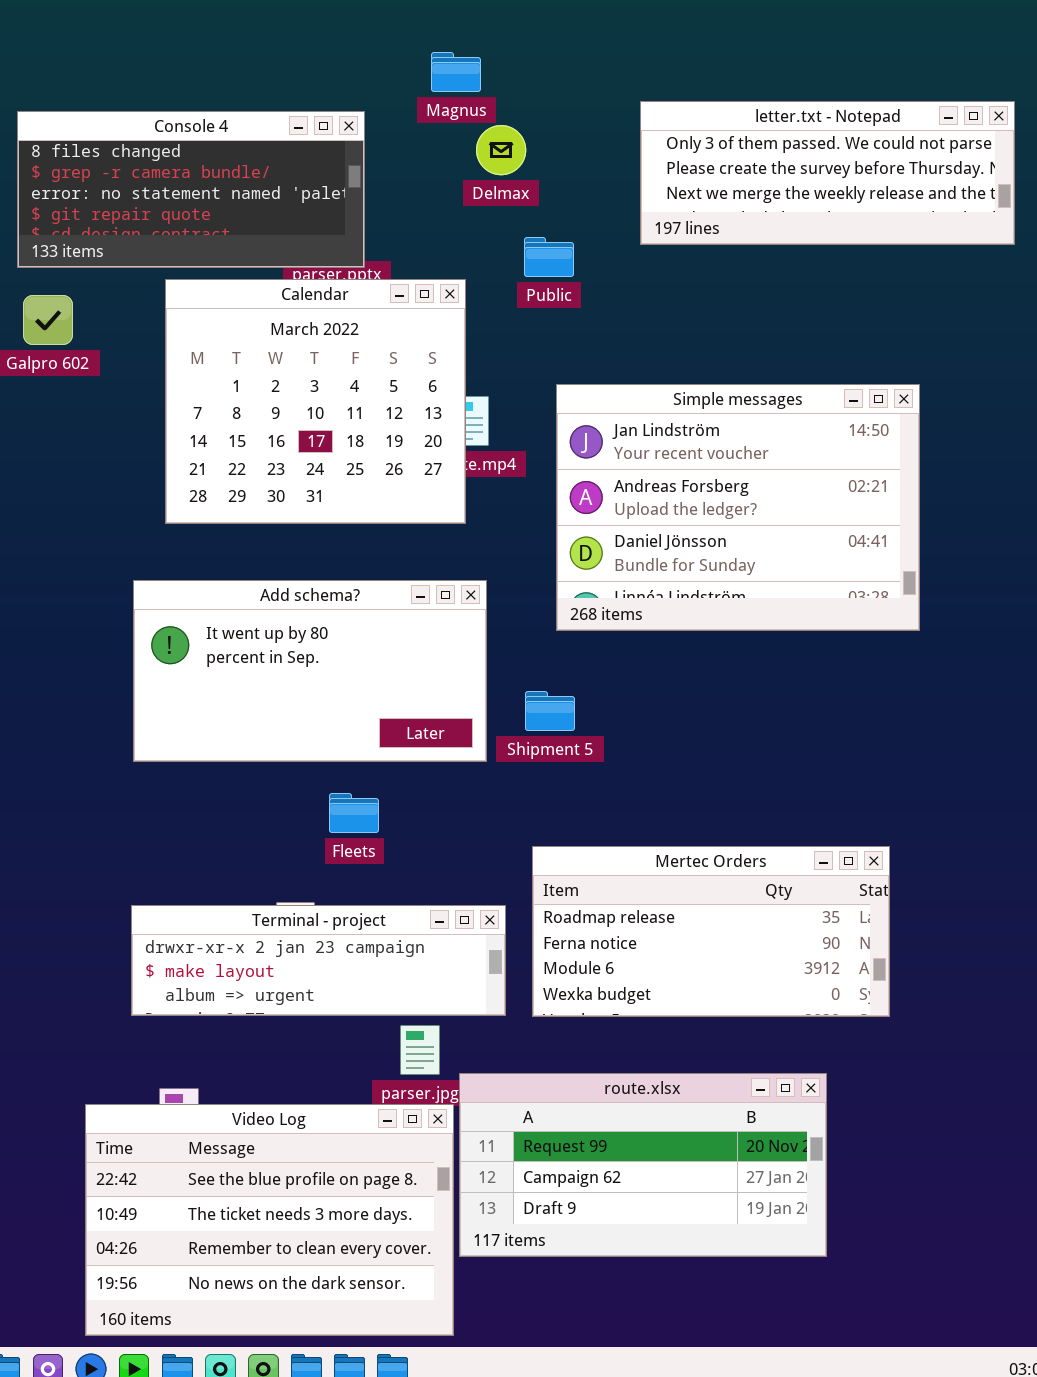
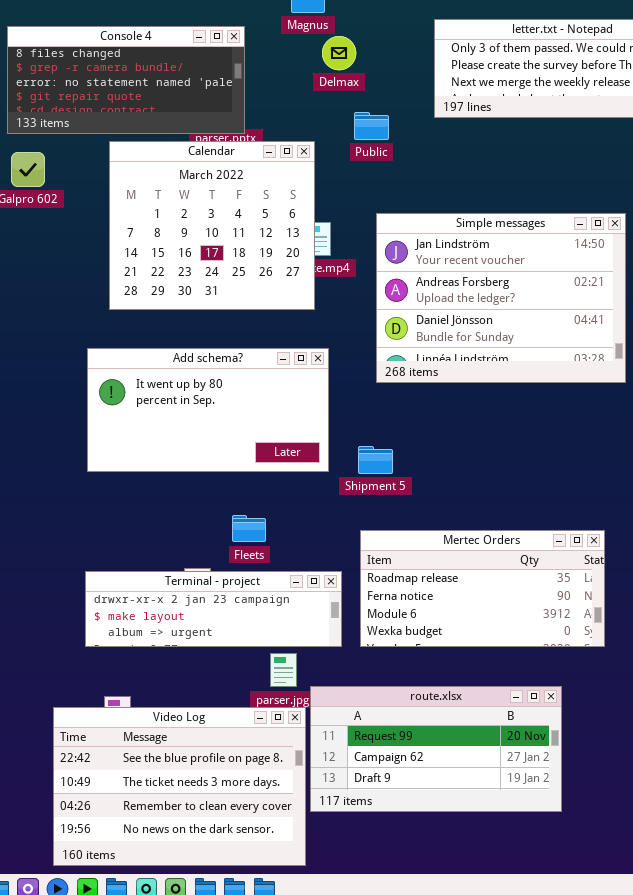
Shipment 5: [525,691,575,731] -> [358,446,393,474], moved
Fleets: [329,793,379,833] -> [232,515,266,542], moved

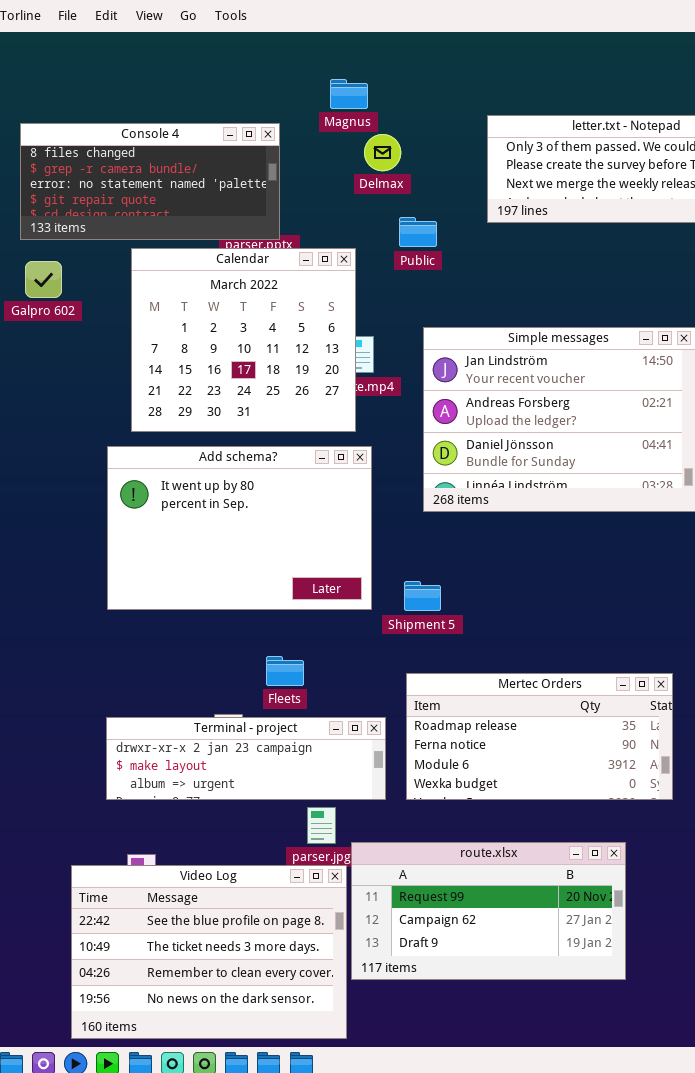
Add schema?: [87,348,329,472] -> [107,446,372,610], resized

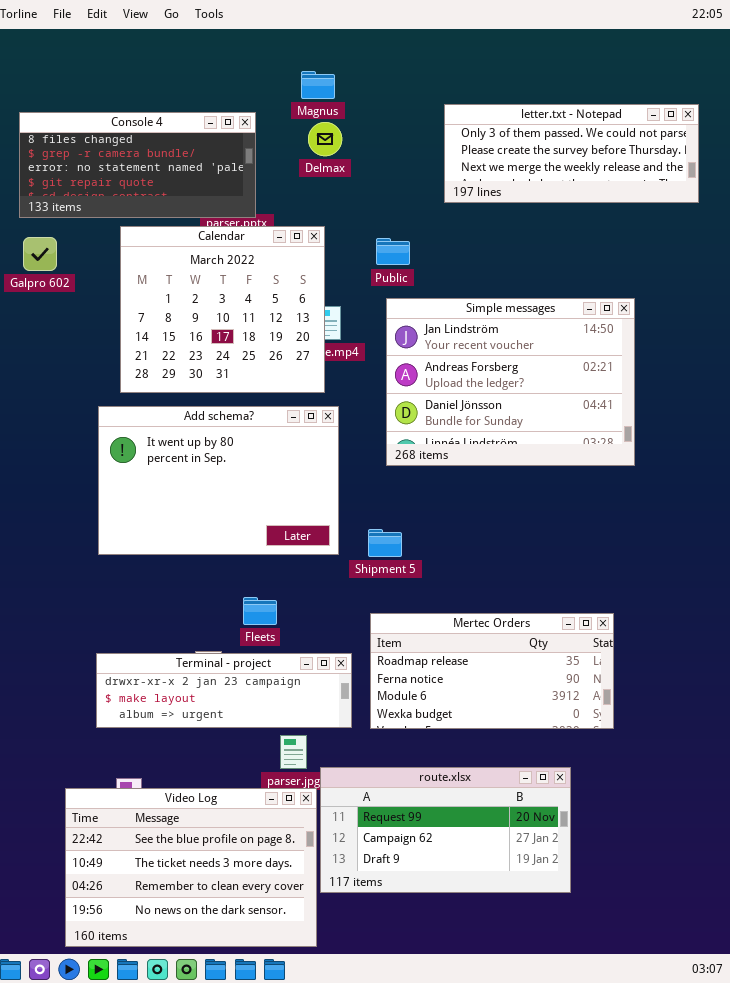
Delmax: [364,134,401,171] -> [308,122,342,156], moved
Public: [399,217,437,247] -> [376,238,410,265], moved

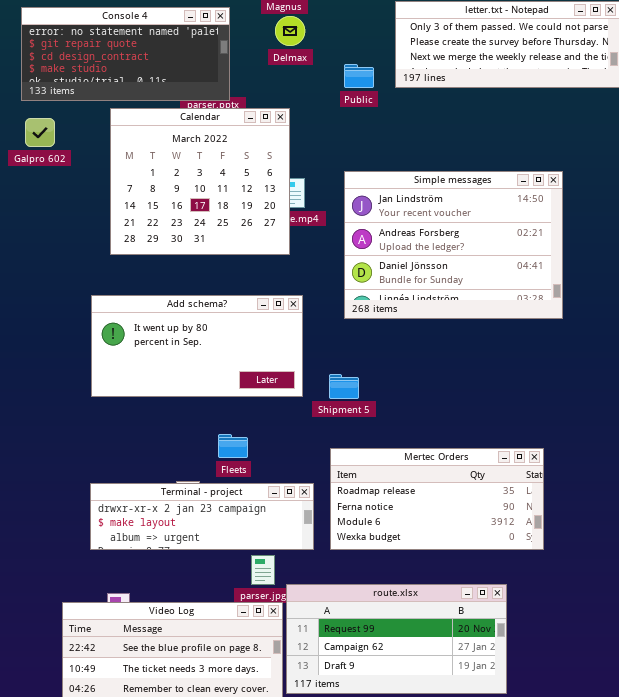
Console 4: [19,112,256,218] -> [21,7,230,101], scrolled down 2 rows
Public: [376,238,410,265] -> [344,64,374,88], moved
Add schema?: [98,406,339,555] -> [91,295,303,397], resized

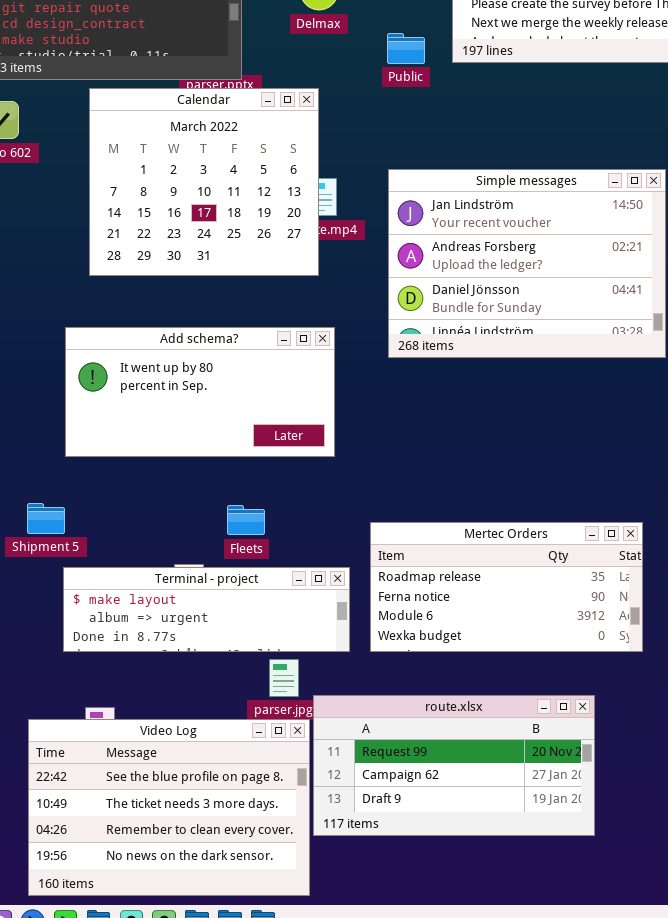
Shipment 5: [329,374,359,399] -> [27,503,65,534], moved
Terminal - project: [90,483,314,550] -> [63,567,350,652], scrolled down 1 row

